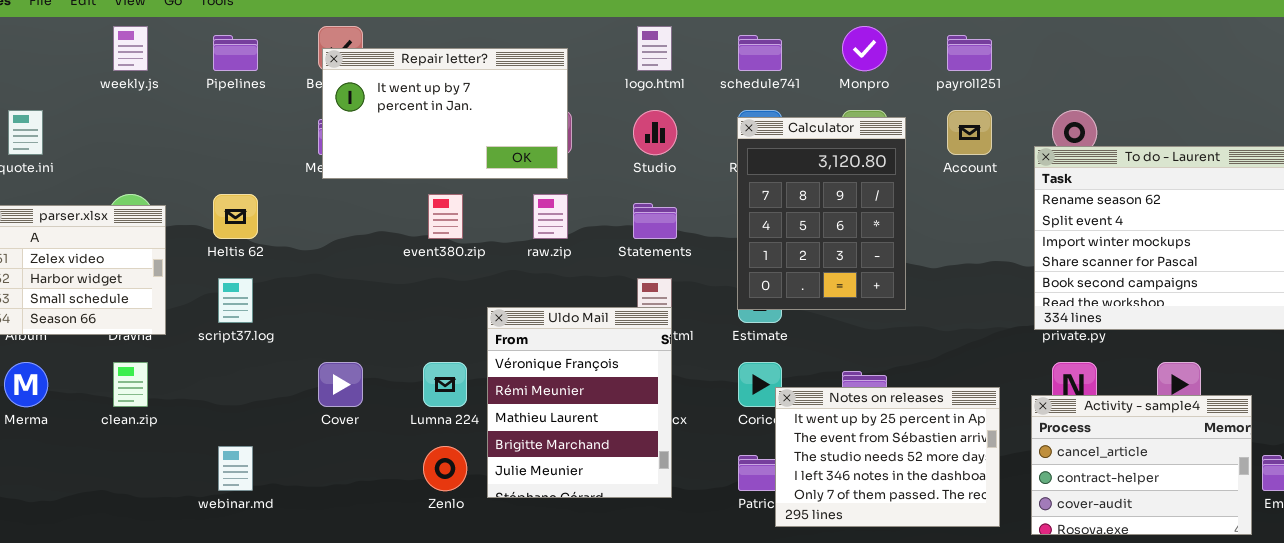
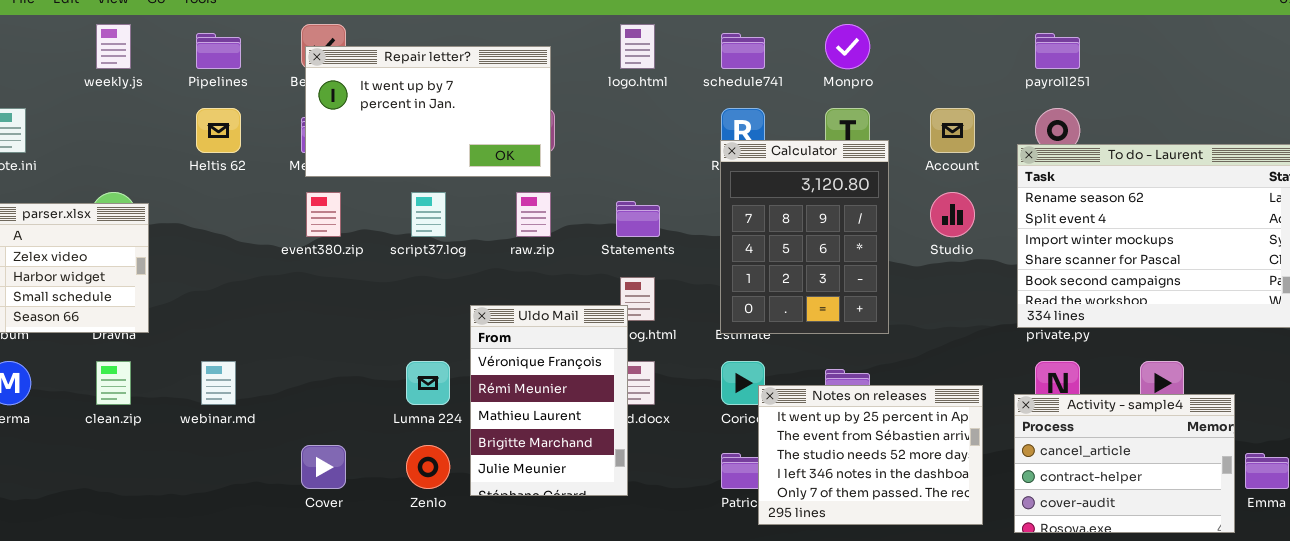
payroll251: [947,35,992,71] -> [1035,33,1080,69], moved
Studio: [633,110,677,155] -> [930,192,975,237], moved
Calculator: [737,117,906,310] -> [720,140,889,334], moved
Heltis 62: [213,194,258,239] -> [196,108,241,153], moved
event380.zip: [428,194,463,239] -> [306,192,341,237], moved
script37.log: [218,278,253,323] -> [411,192,446,237], moved
Uldo Mail: [487,307,672,498] -> [470,305,628,496], resized
Cover: [318,362,363,407] -> [301,445,346,489], moved
webinar.md: [218,446,253,491] -> [201,361,236,405], moved

